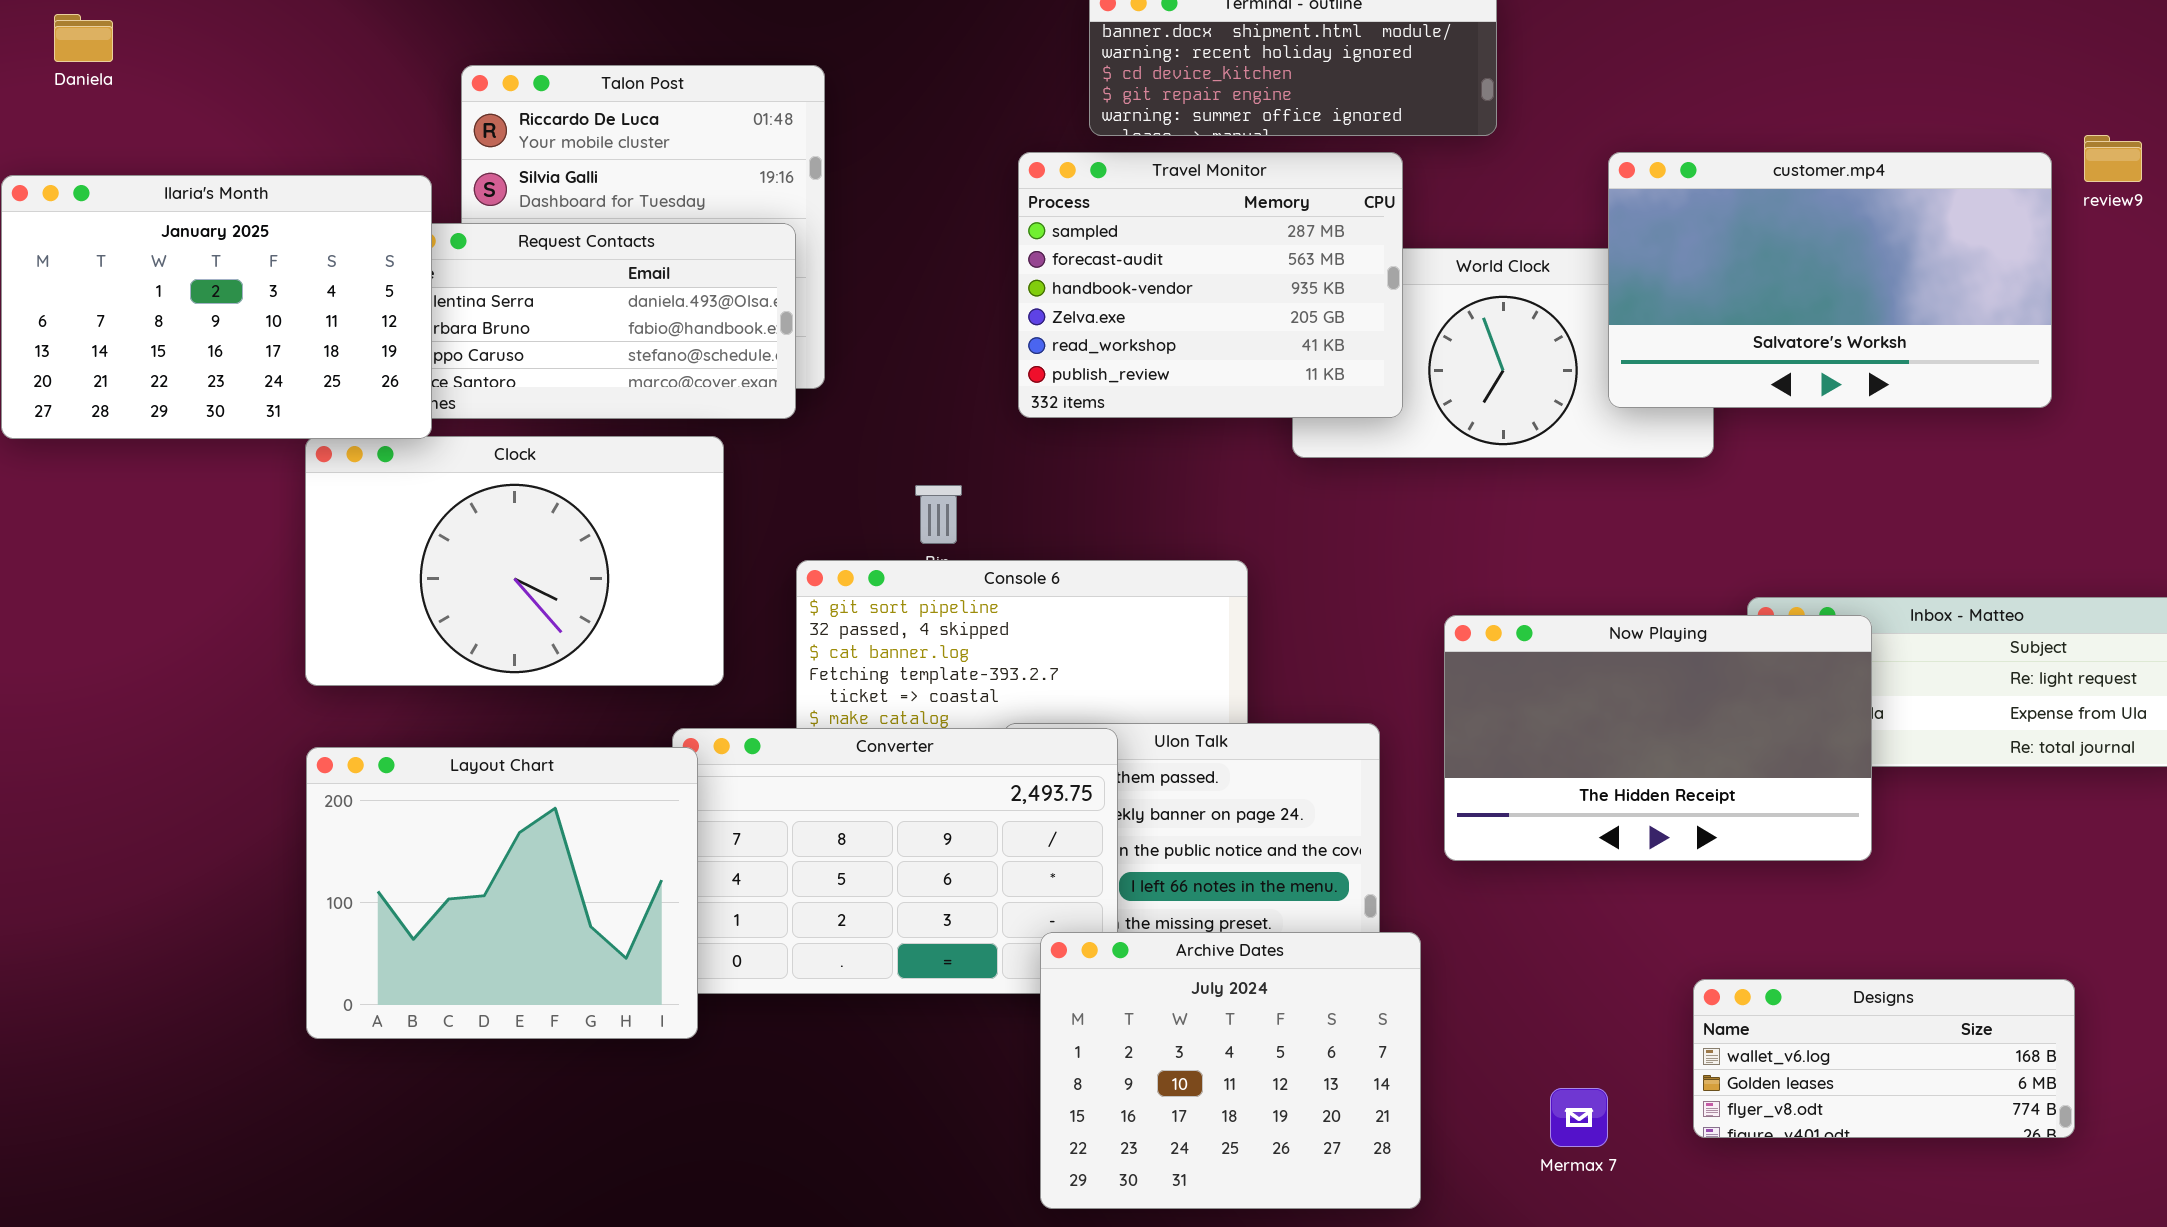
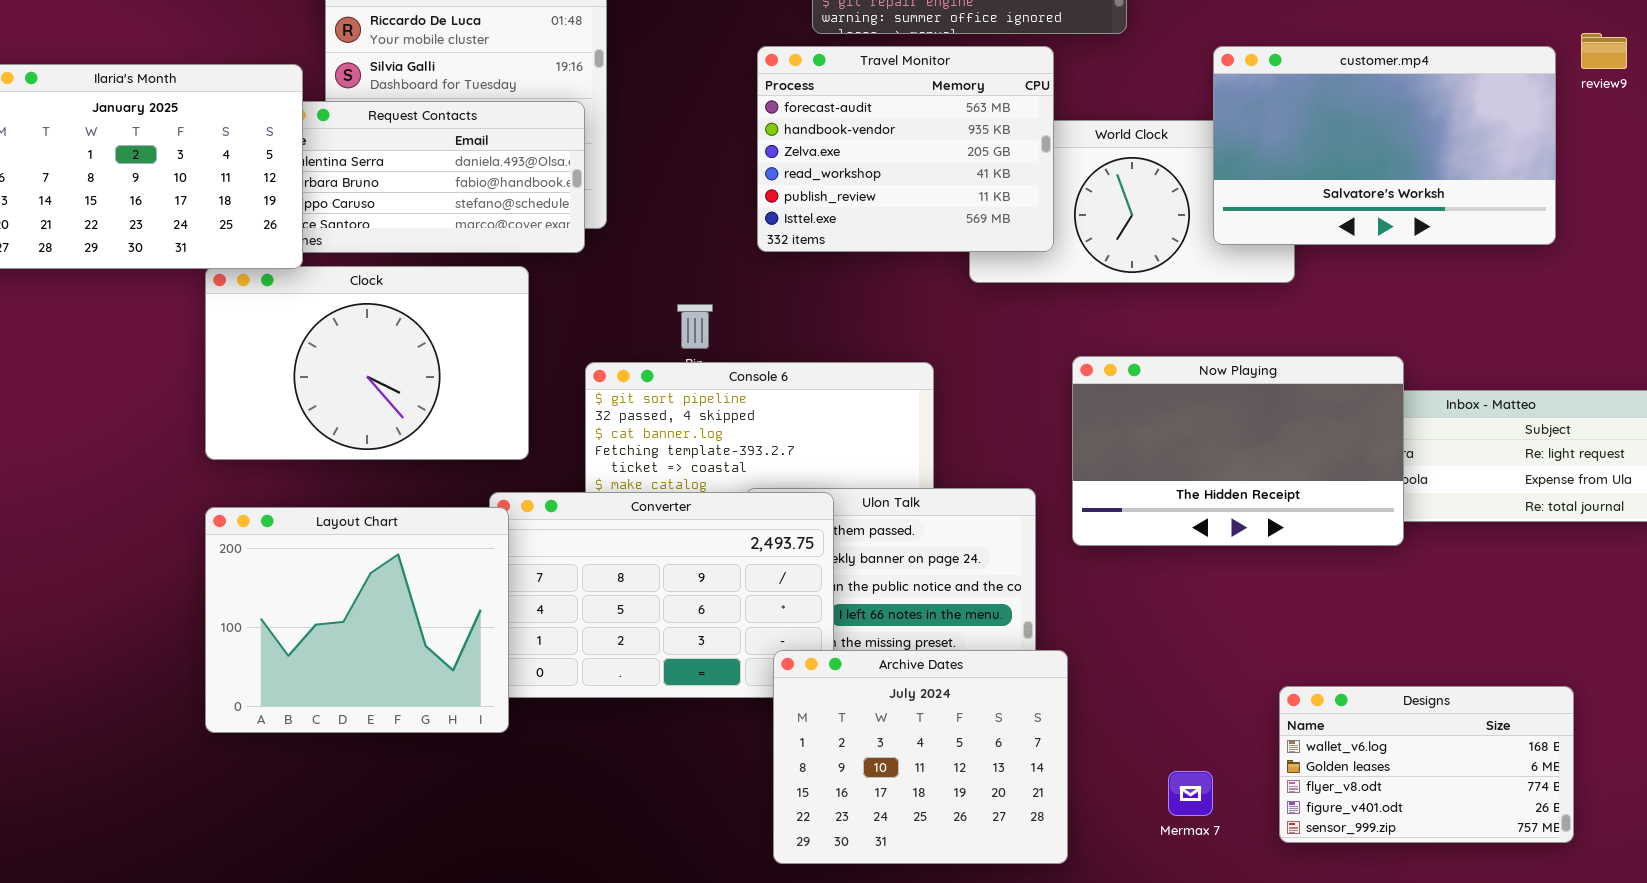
Travel Monitor: [1018,152,1403,418] -> [757,46,1054,252], scrolled down 1 row
Now Playing: [1444,615,1872,861] -> [1072,356,1404,546], moved
Designs: [1693,979,2075,1138] -> [1279,686,1574,843], resized

